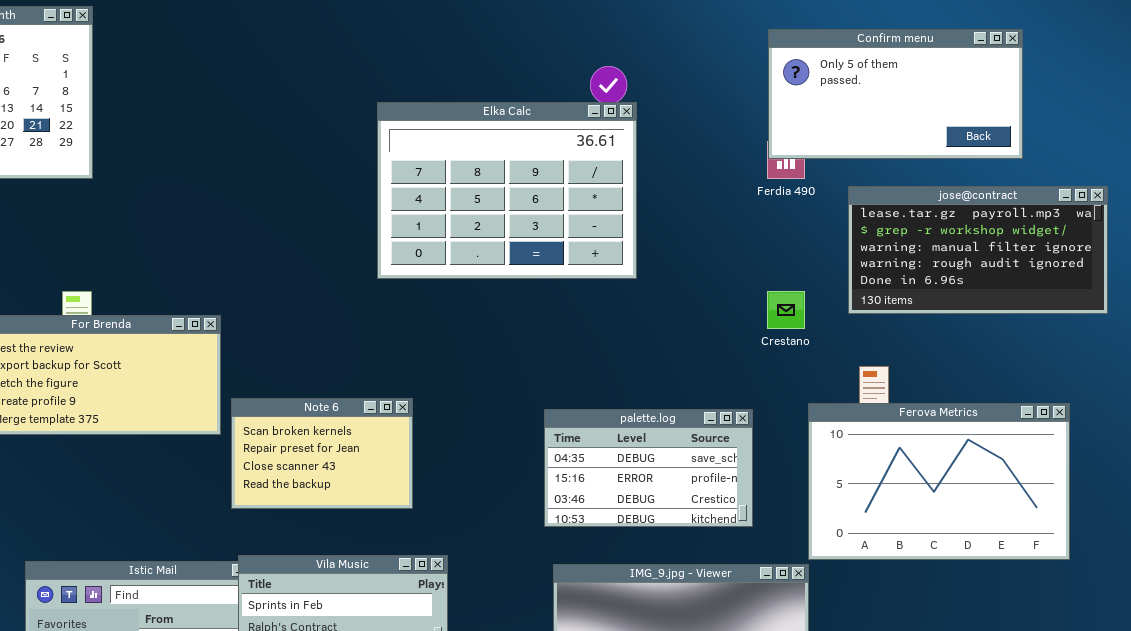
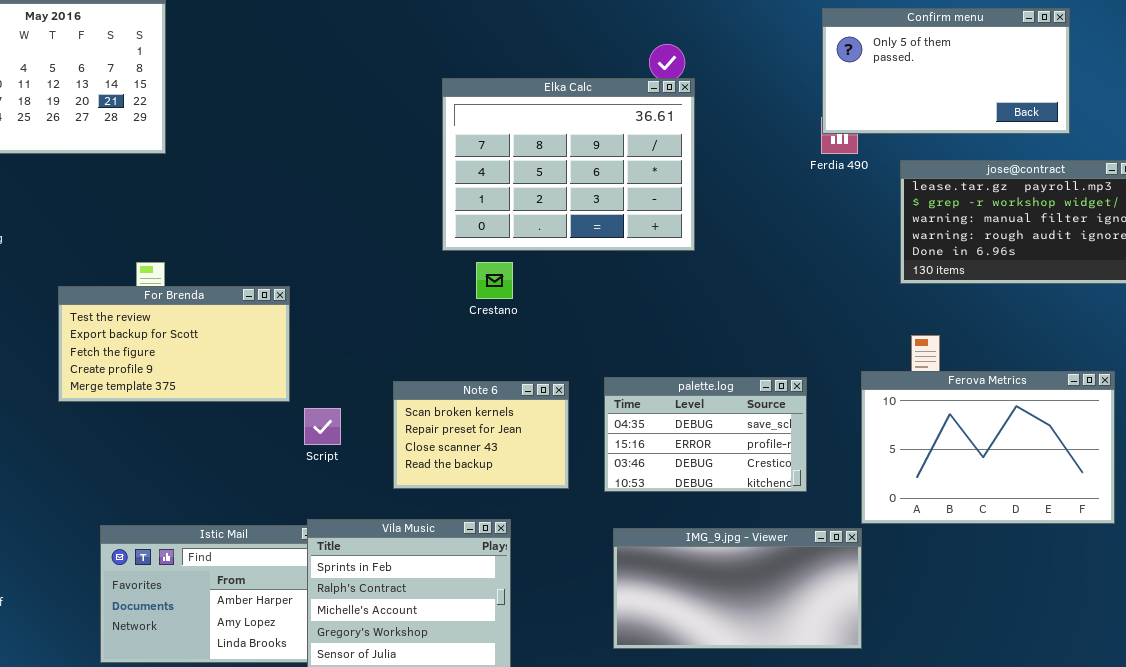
Crestano: [767,291,805,329] -> [476,262,513,299], moved
Note 6: [231,398,413,509] -> [393,381,569,489], moved

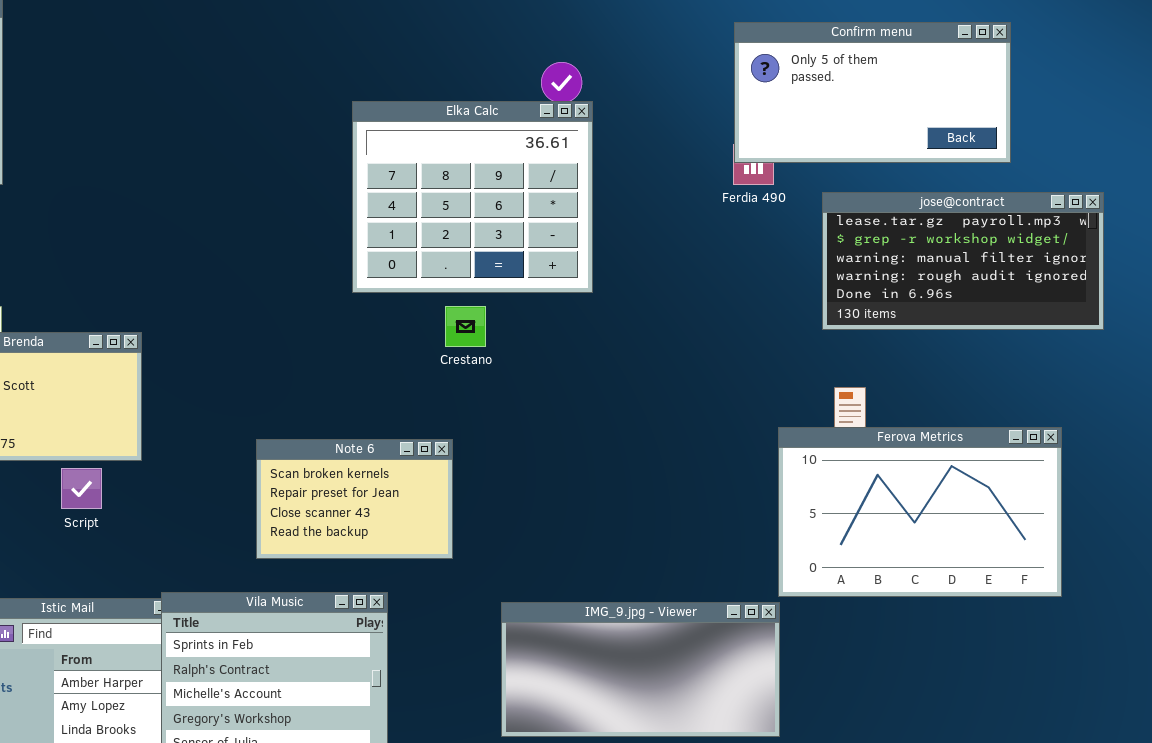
Elka Calc: [442,78,695,251] -> [352,101,593,293], resized
Crestano: [476,262,513,299] -> [445,306,486,347], moved
palette.log: [604,377,807,492] -> none, closed
Script: [304,408,341,445] -> [61,468,102,509], moved

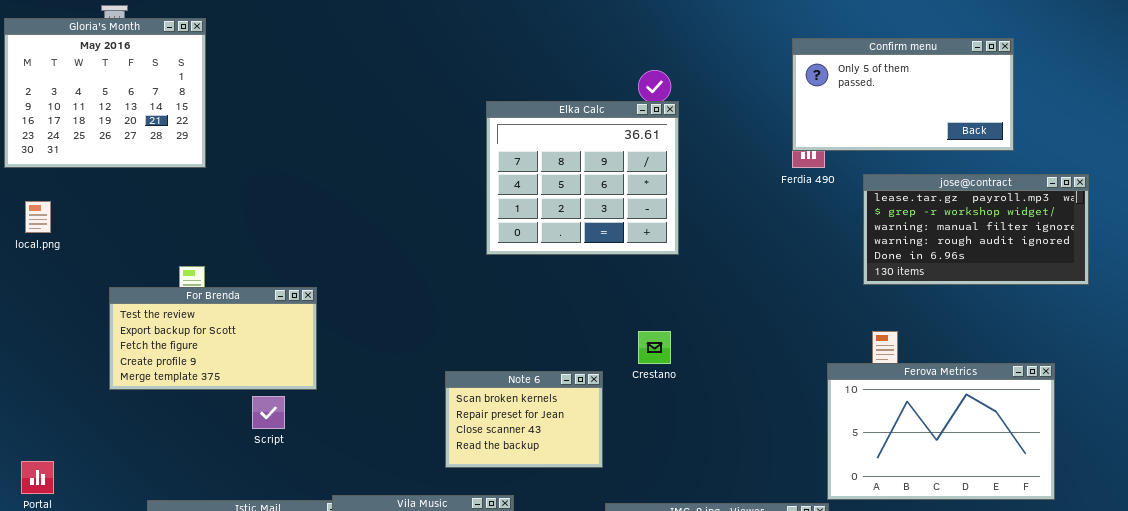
Crestano: [445,306,486,347] -> [638,331,671,364], moved
Note 6: [256,439,453,559] -> [445,371,603,468], moved

